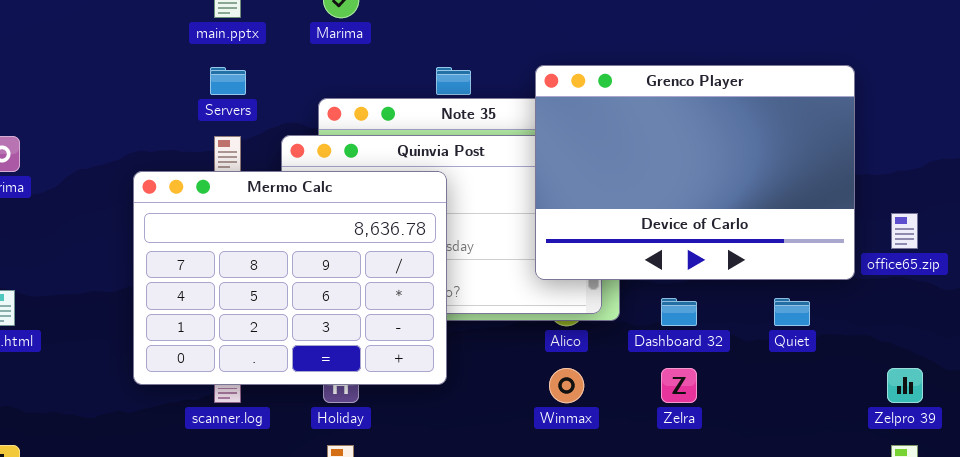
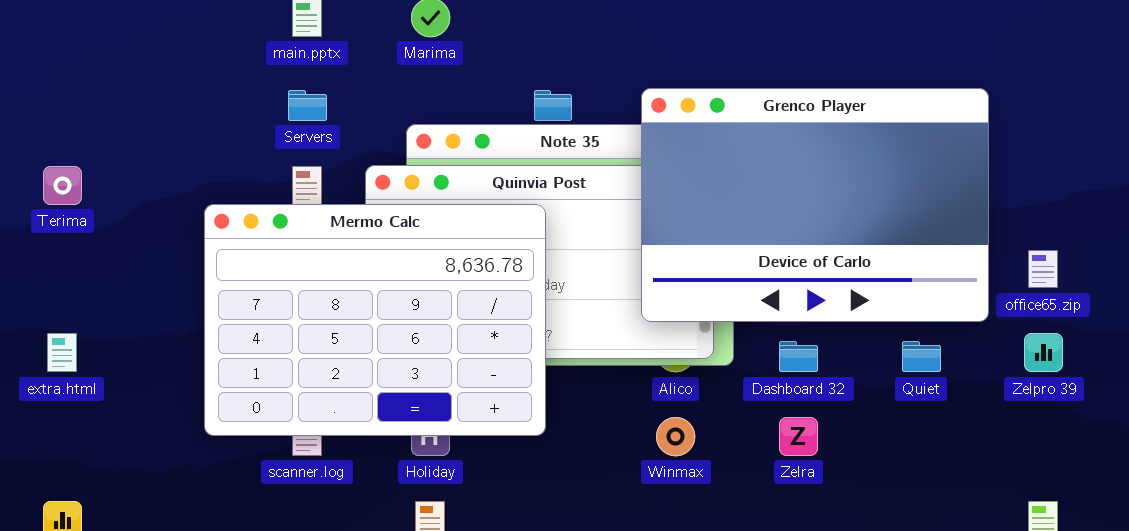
Zelpro 39: [887,368,923,403] -> [1024,333,1063,372], moved

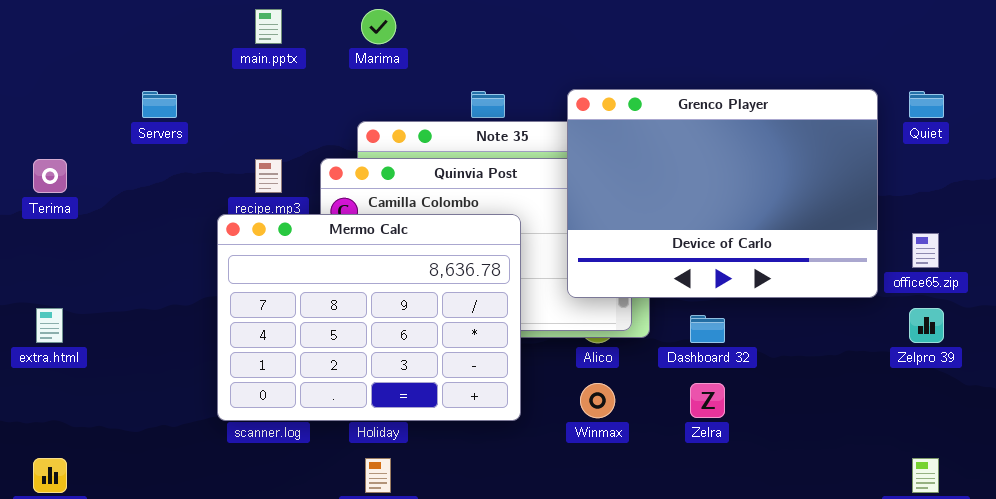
Servers: [288,90,327,121] -> [142,91,177,118], moved
Mermo Calc: [204,204,546,436] -> [217,214,521,421], moved
Quiet: [902,341,941,372] -> [909,91,944,118], moved

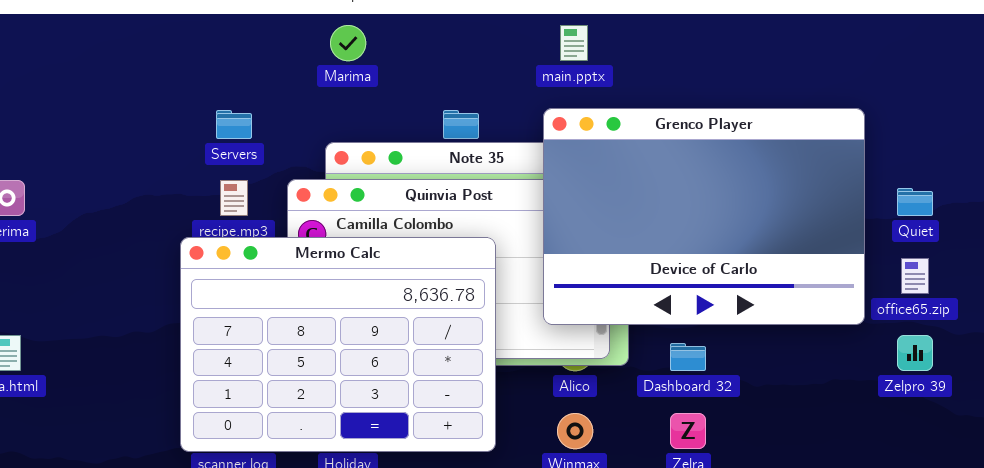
main.pptx: [255,9,282,44] -> [560,25,588,61], moved
Servers: [142,91,177,118] -> [216,110,252,139], moved
Quiet: [909,91,944,118] -> [897,188,933,216], moved

